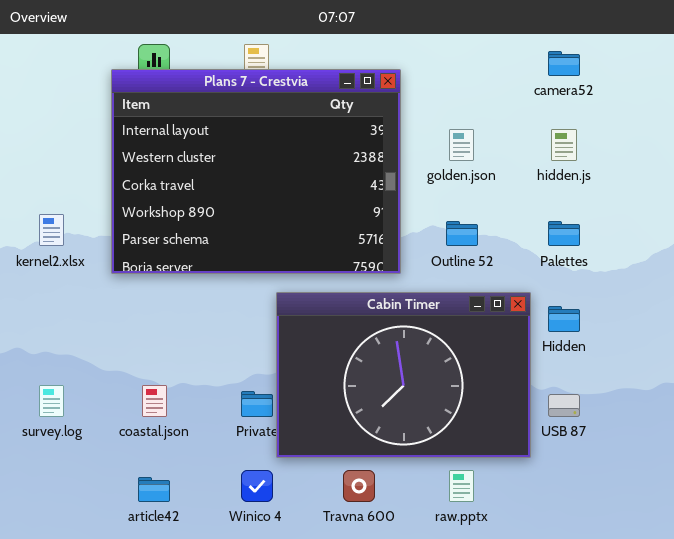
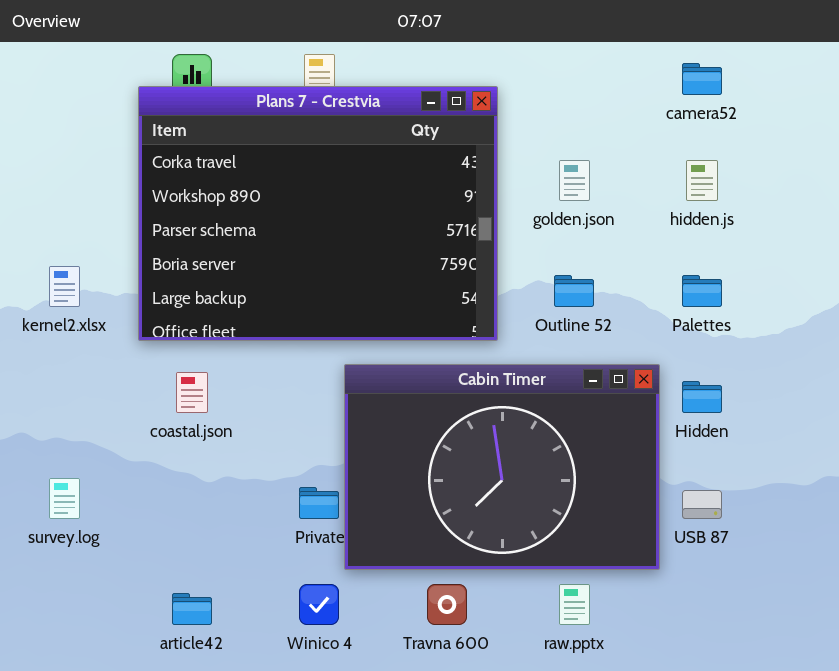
Plans 7 - Crestvia: [111,69,401,274] -> [138,86,498,341], scrolled down 2 rows
coastal.json: [142,385,167,417] -> [176,372,208,413], moved

